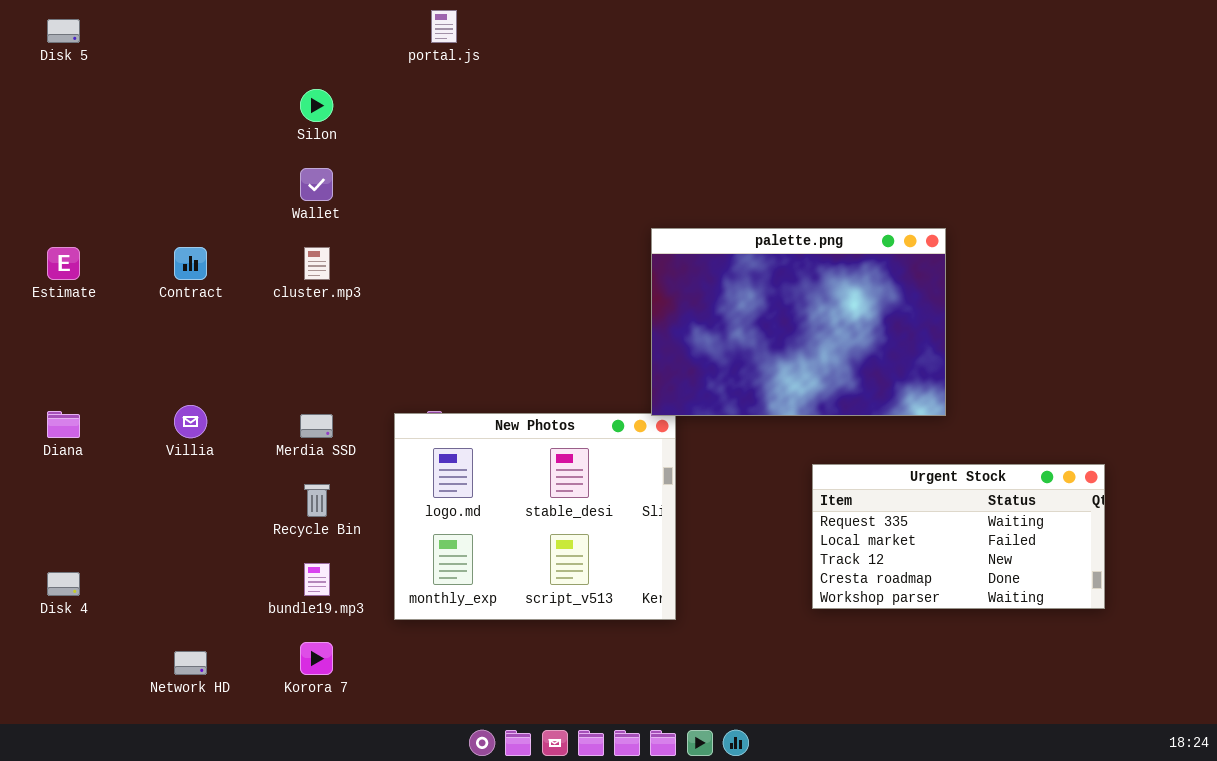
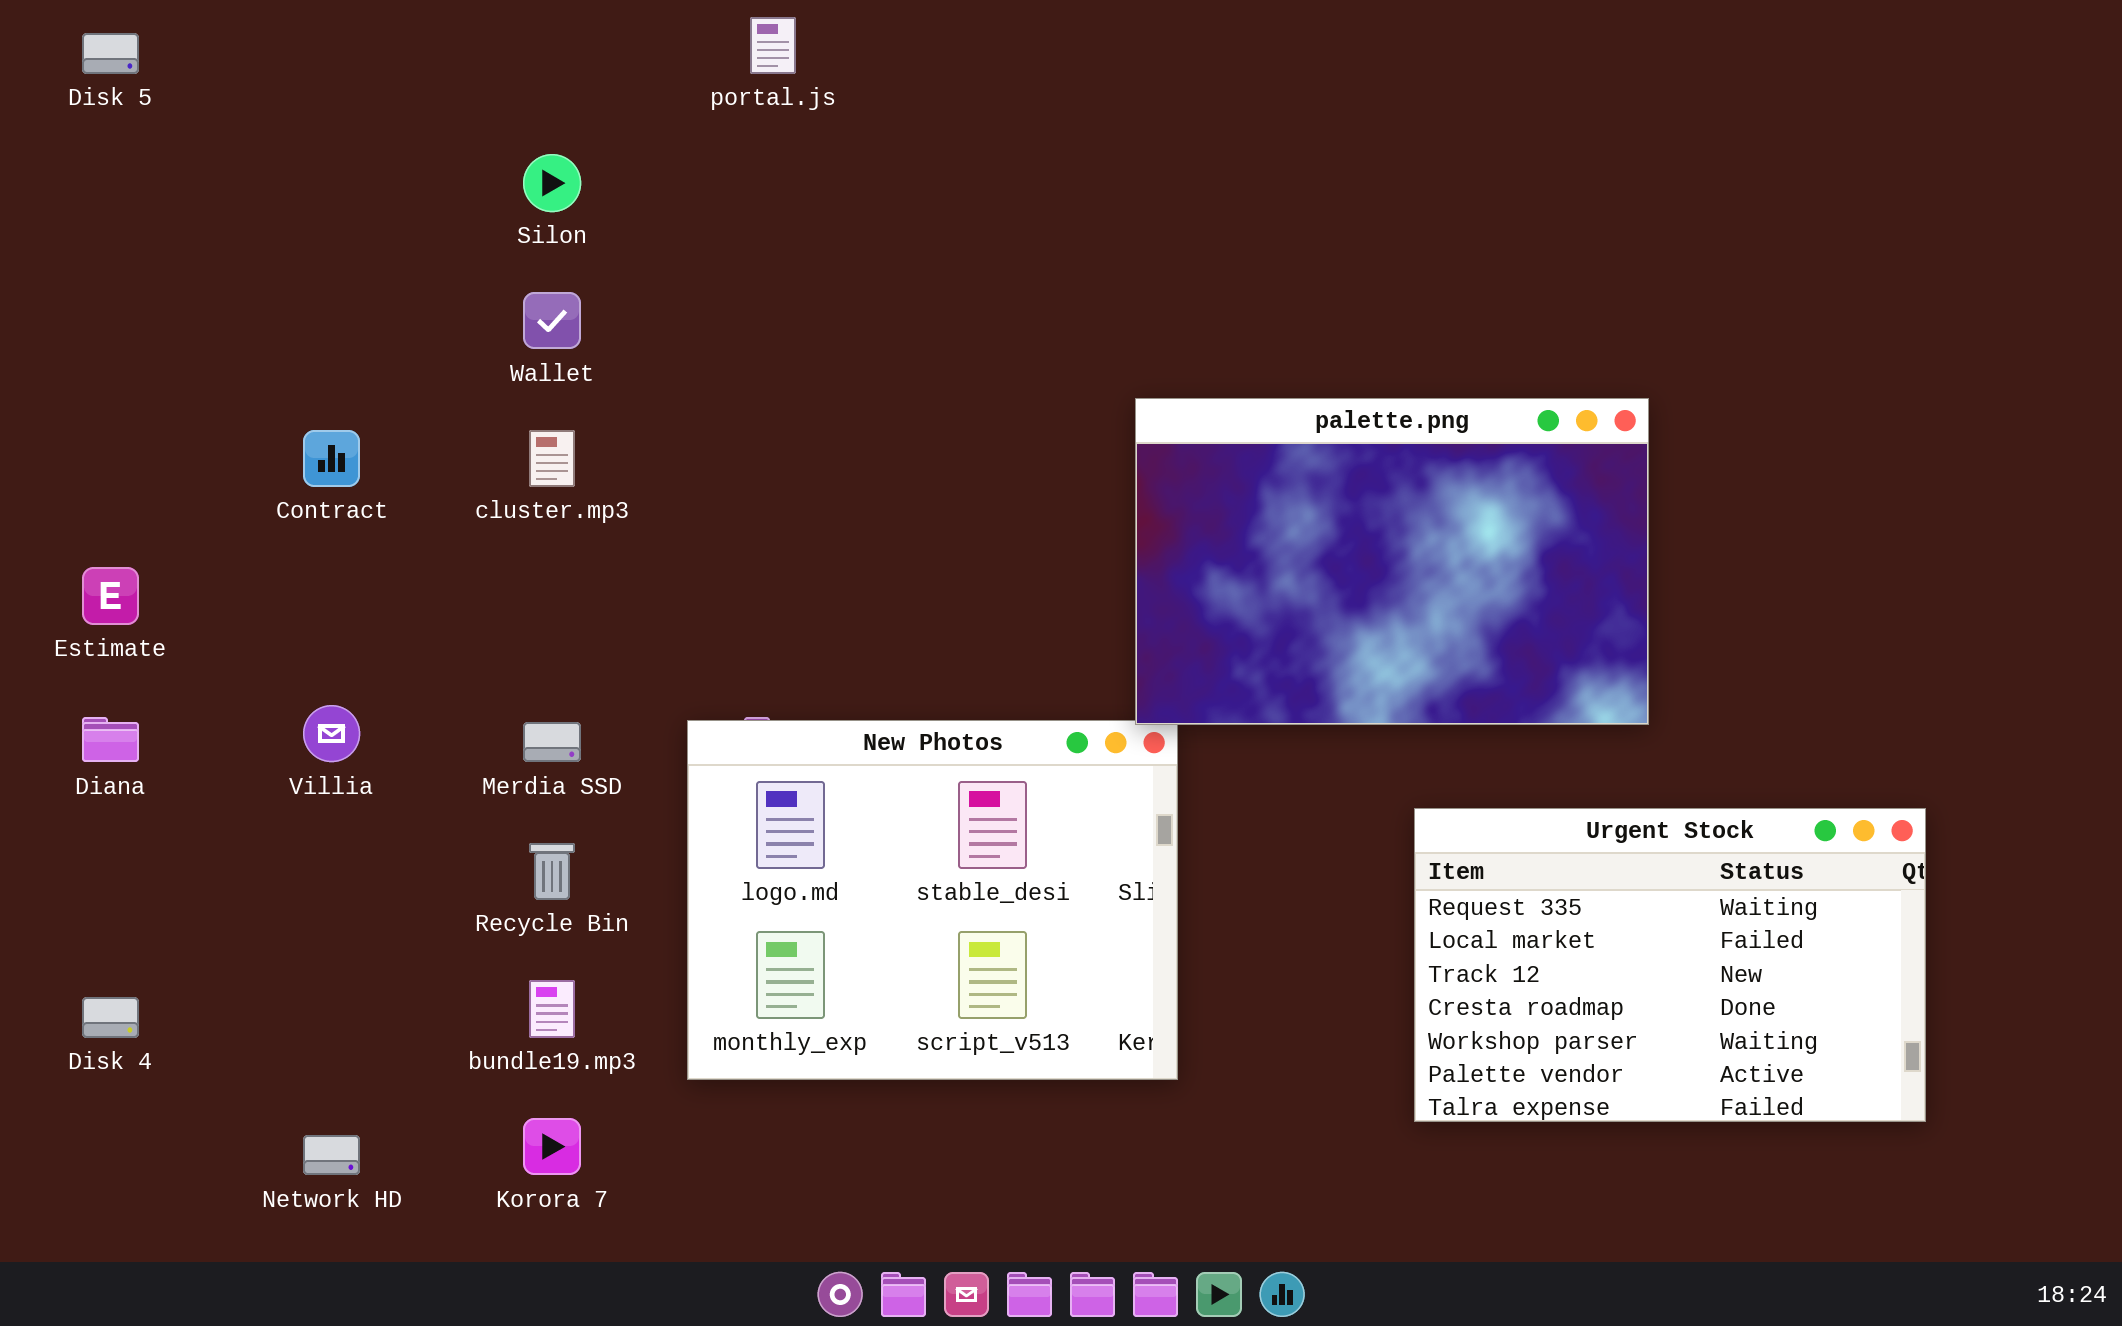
Estimate: [47,247,80,280] -> [82,567,139,625], moved
Urgent Stock: [812,464,1105,609] -> [1414,808,1926,1122], resized

